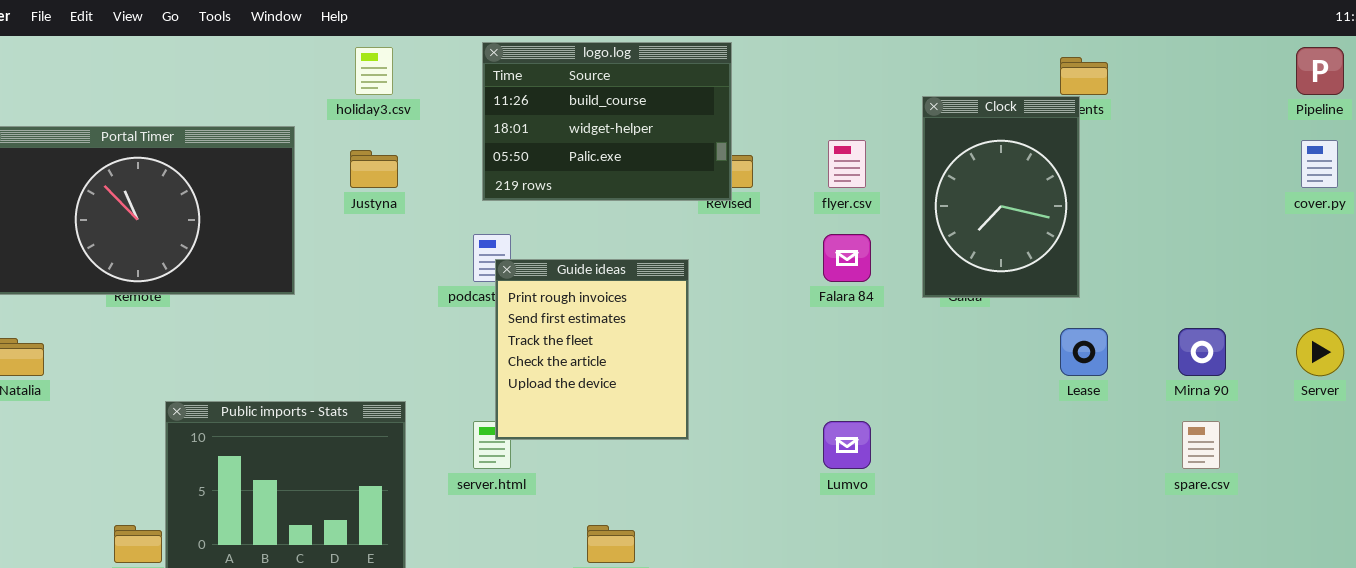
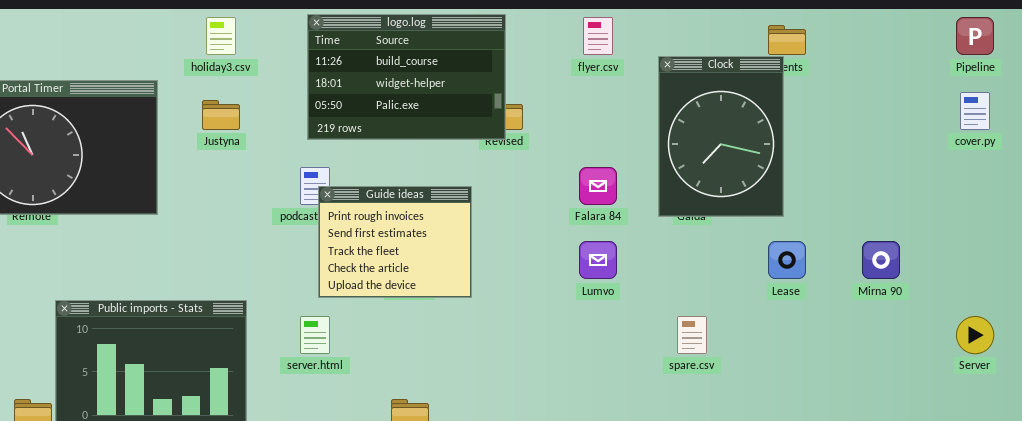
flyer.csv: [828,140,866,188] -> [583,17,613,55], moved
Guide ideas: [495,259,689,440] -> [318,186,472,298], resized
Server: [1296,328,1344,376] -> [956,316,994,354], moved
Lumvo: [823,421,871,469] -> [579,241,617,279], moved
spare.csv: [1182,421,1220,469] -> [677,316,707,354], moved

